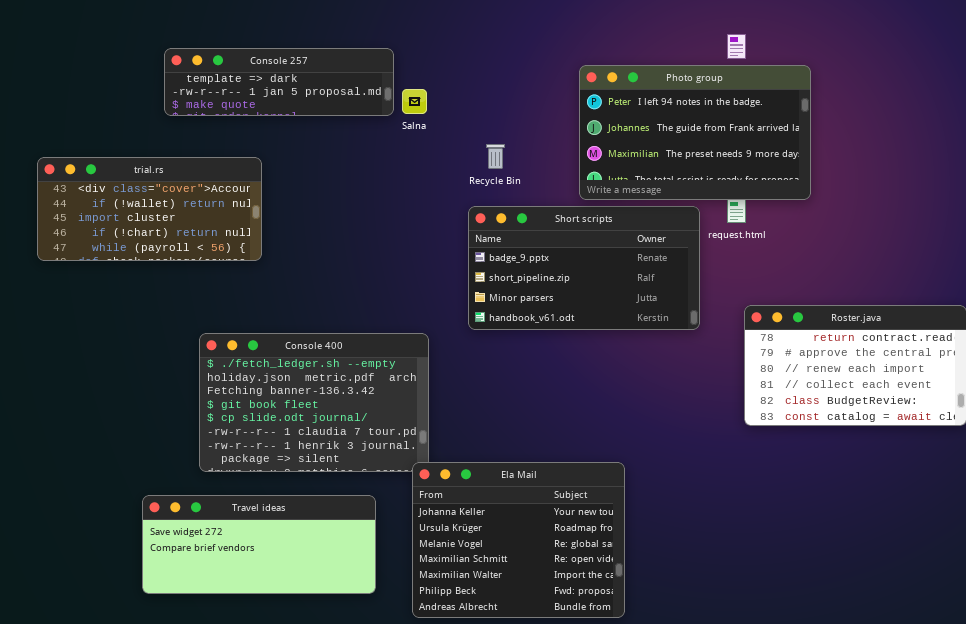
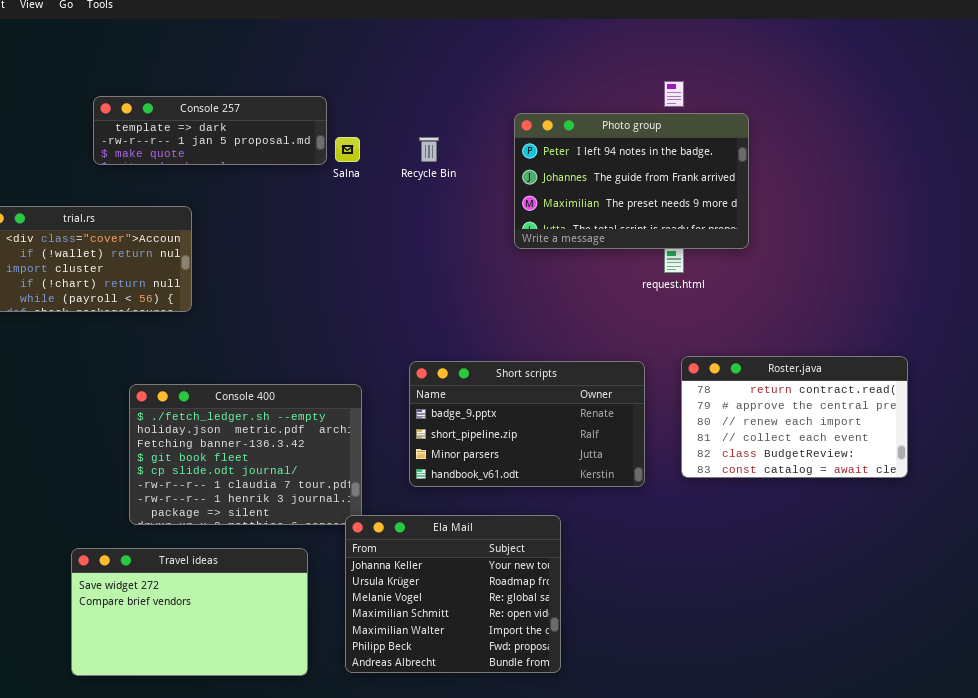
Recycle Bin: [486,144,505,169] -> [419,137,439,162], moved
Short scripts: [468,206,700,330] -> [409,361,645,487], moved
Travel ideas: [142,495,376,594] -> [71,548,308,676], resized

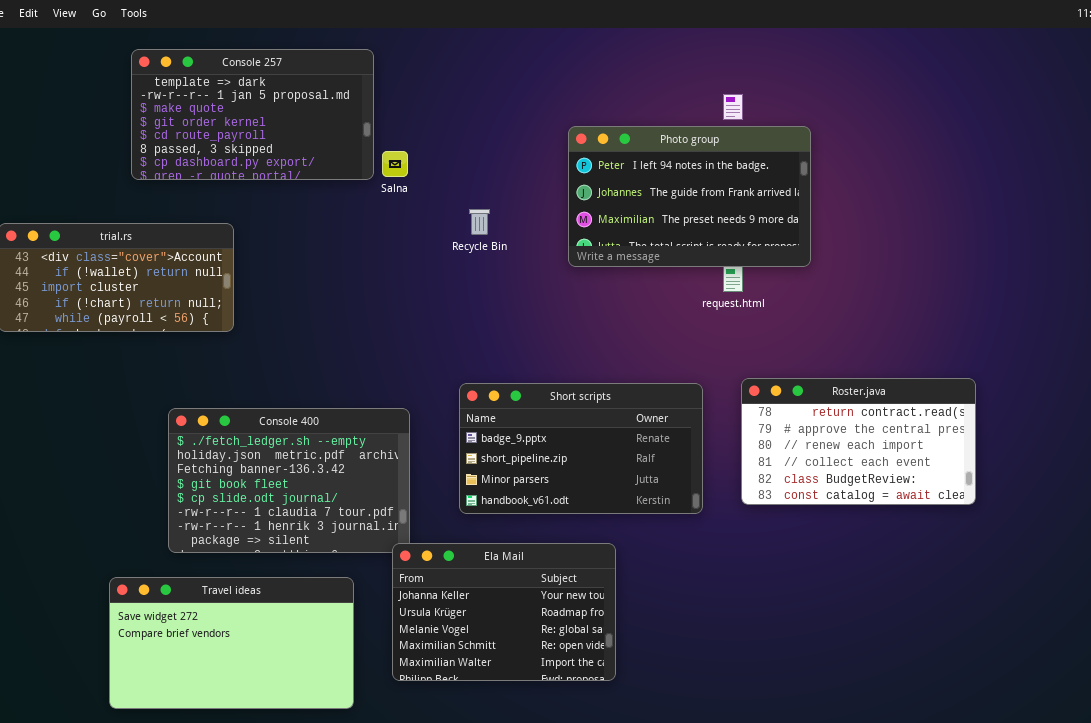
Console 257: [93,96,327,165] -> [131,49,374,180], resized
Recycle Bin: [419,137,439,162] -> [469,209,490,235], moved
Ela Mail: [345,515,561,673] -> [392,543,616,681], resized

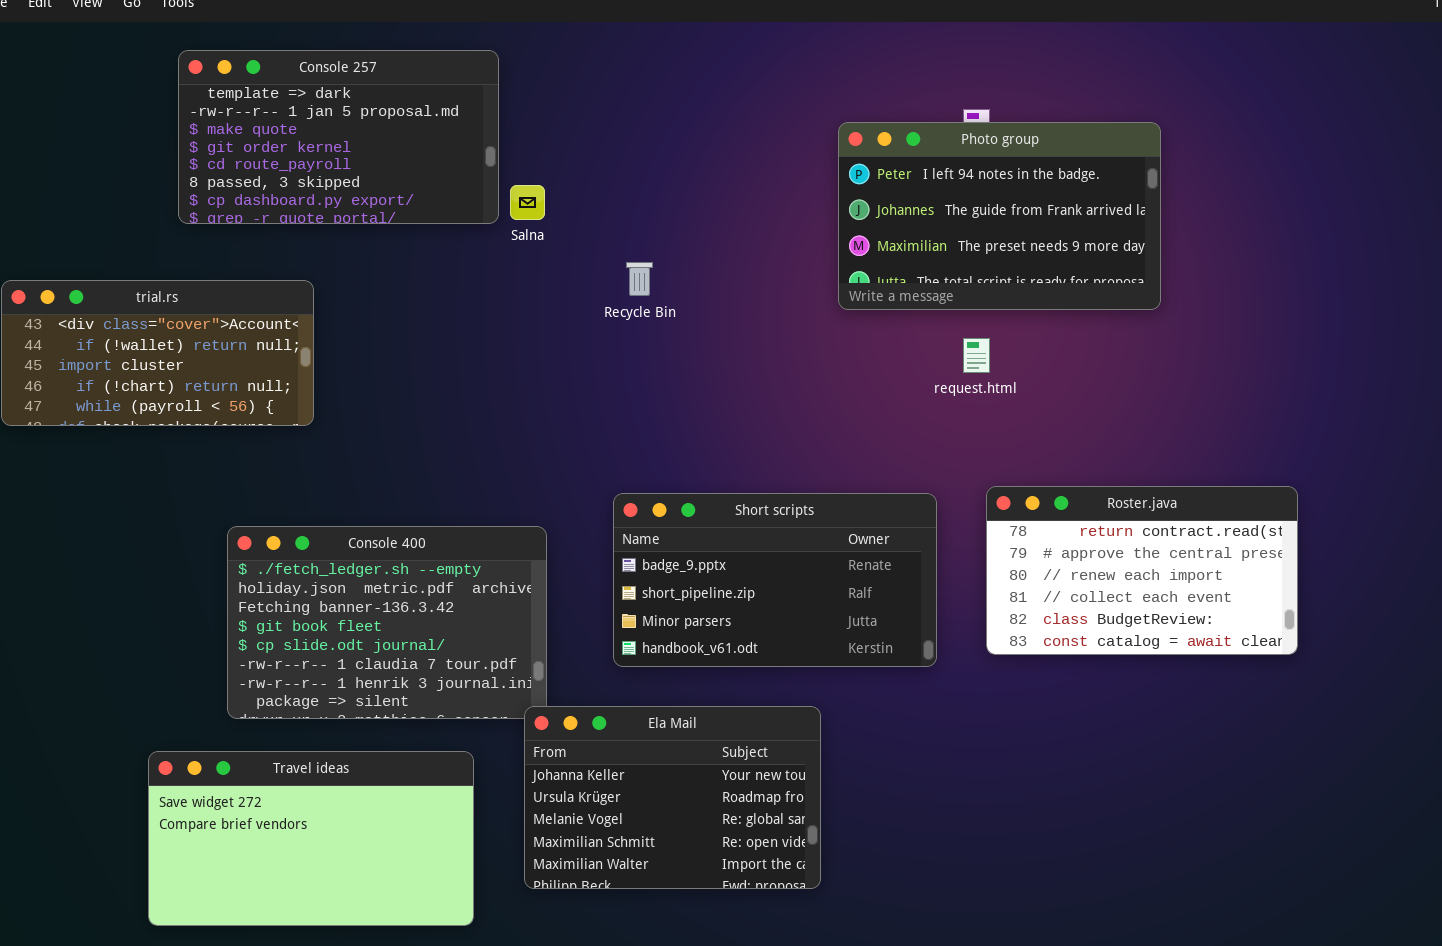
Photo group: [568,126,811,267] -> [838,122,1161,310], moved

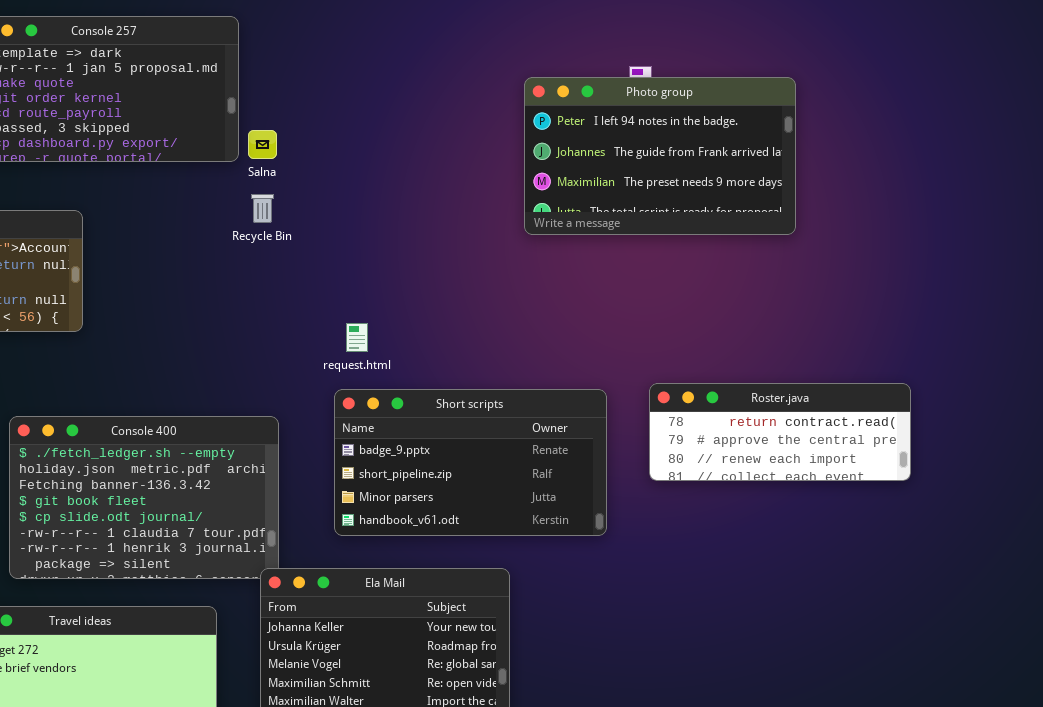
Recycle Bin: [626,262,653,296] -> [251,194,274,223], moved
request.html: [963,338,990,373] -> [346,323,368,352], moved
Roster.java: [986,486,1298,655] -> [649,383,911,481], resized

